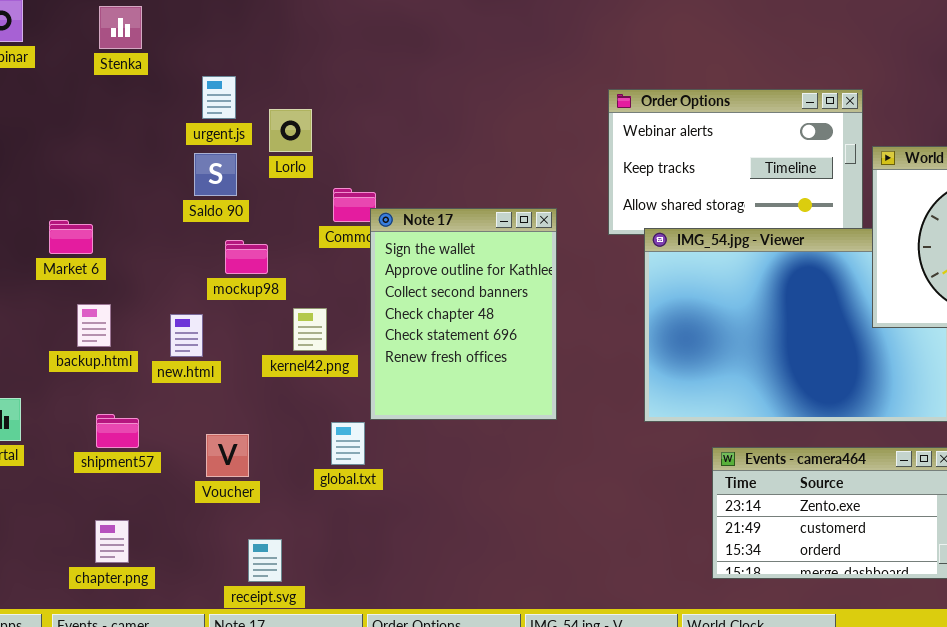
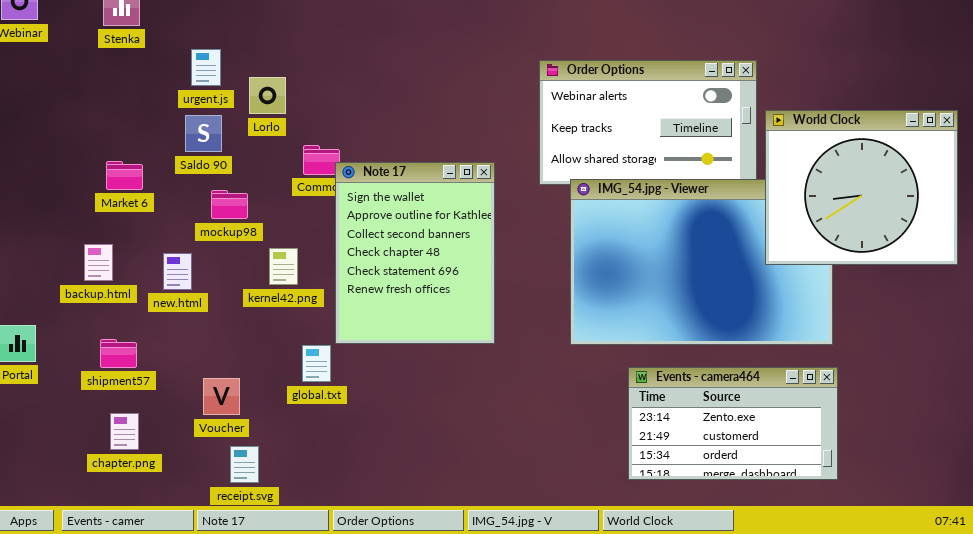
Market 6: [49,220,93,254] -> [106,161,143,190], moved
Voucher: [206,434,249,477] -> [203,378,240,415], moved
chapter.png: [95,520,129,563] -> [110,413,139,450], moved

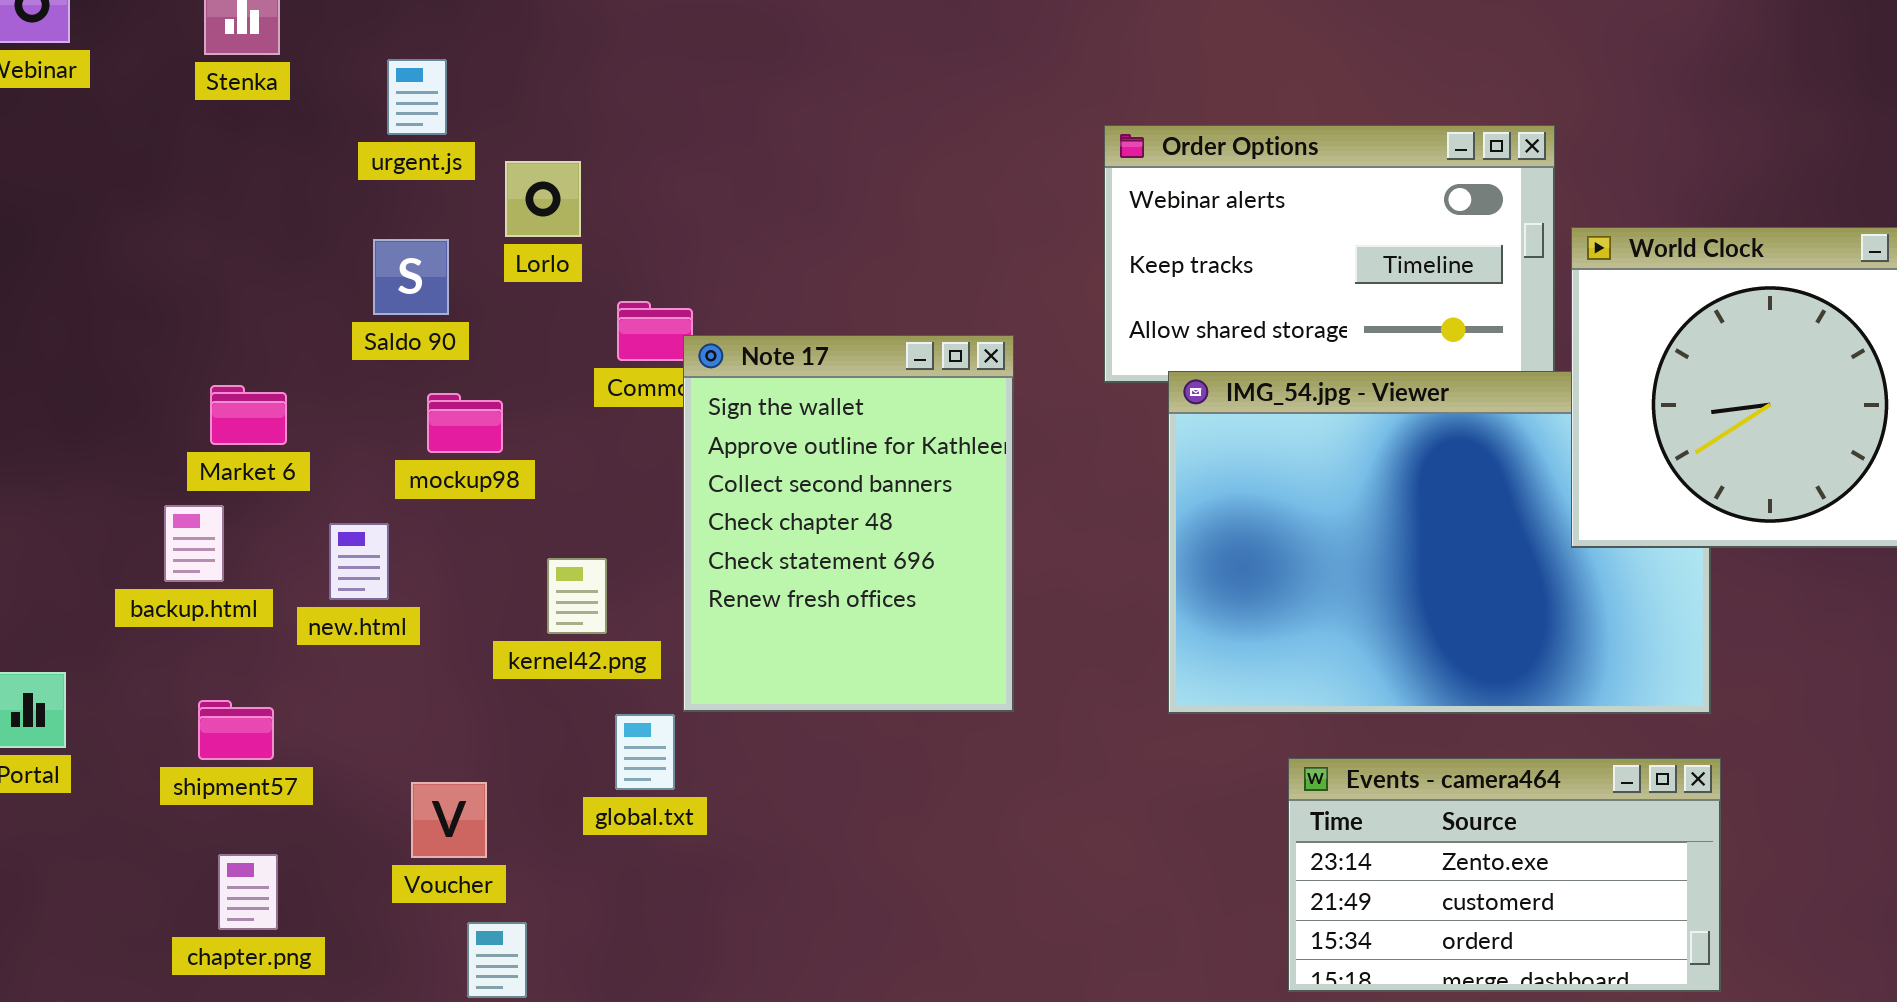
urgent.js: [191,49,221,86] -> [387,59,447,135], moved
Market 6: [106,161,143,190] -> [210,385,287,445], moved
kernel42.png: [269,248,298,285] -> [547,558,607,634], moved

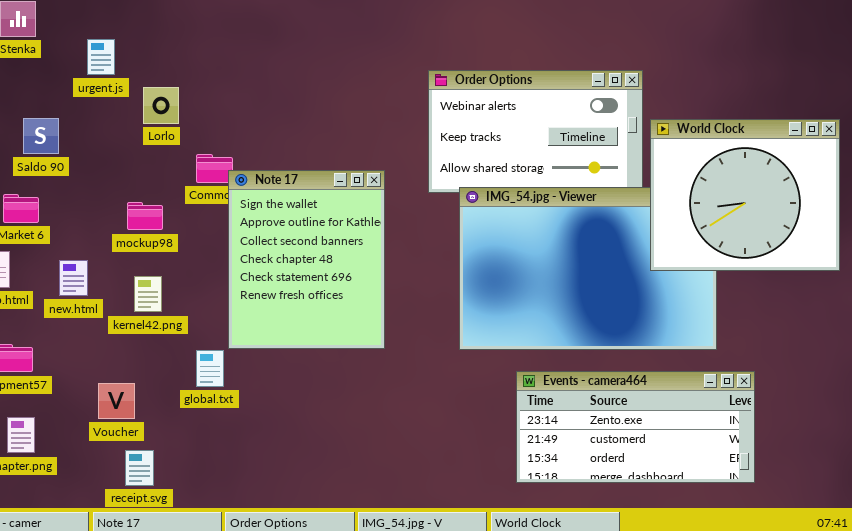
Saldo 90: [373,239,449,315] -> [23,118,59,154], moved
mockup98: [427,393,503,453] -> [127,202,163,230], moved
kernel42.png: [547,558,607,634] -> [134,276,162,312], moved
Events - camera464: [1288,758,1721,992] -> [516,371,755,483], resized

